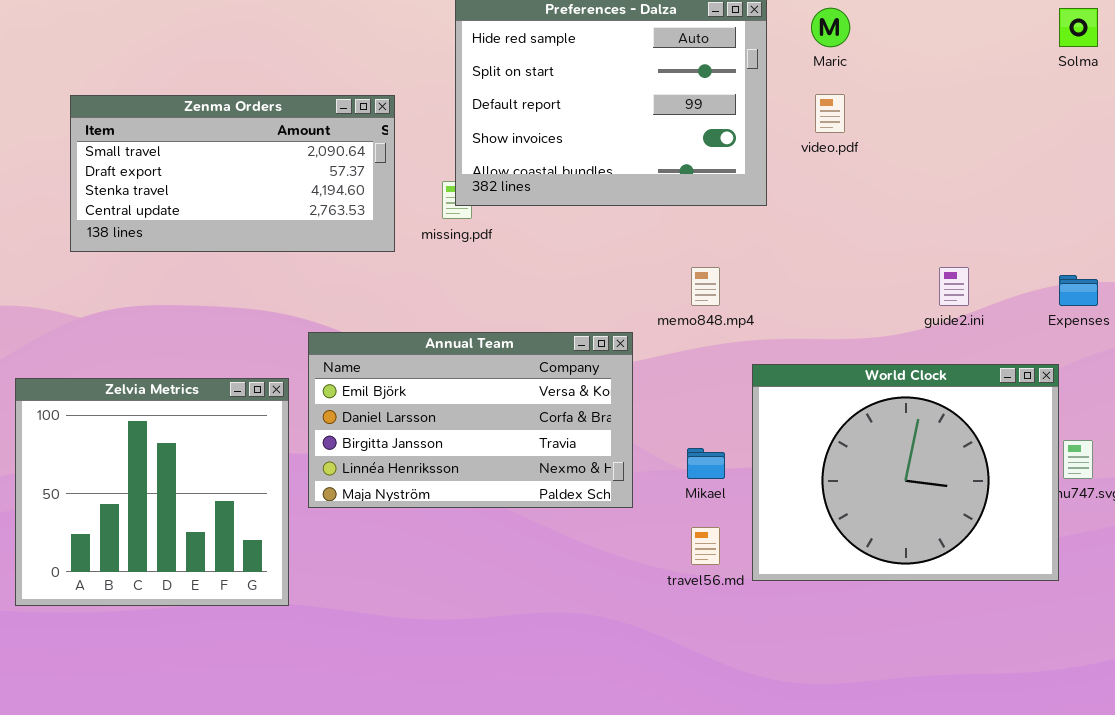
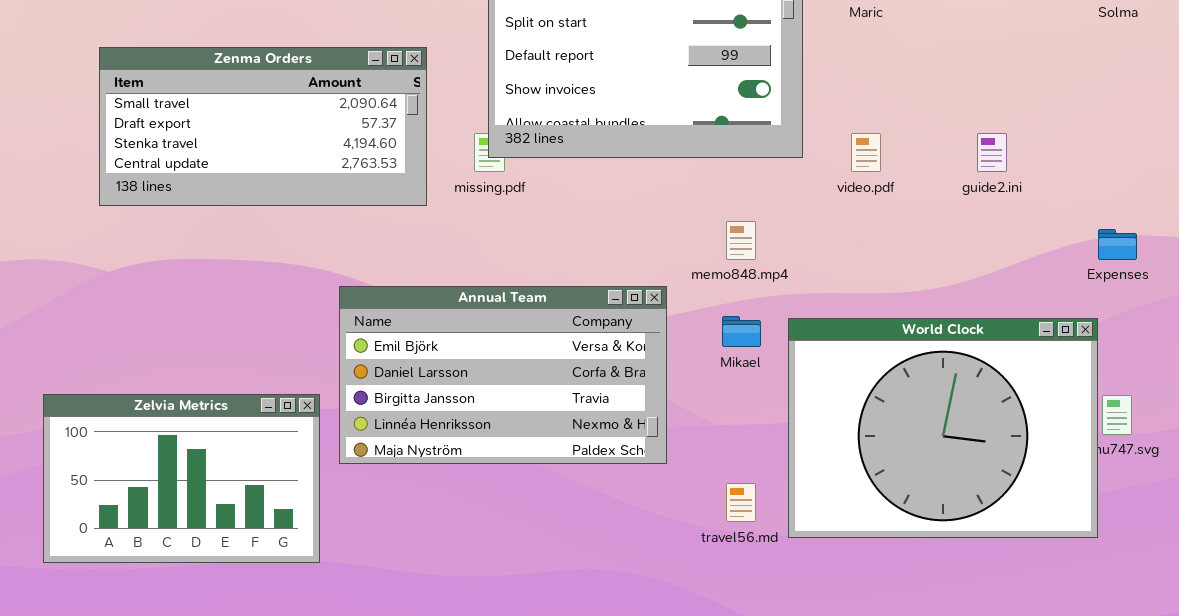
video.pdf: [815,94,845,133] -> [851,133,881,172], moved
guide2.ini: [939,267,969,306] -> [977,133,1007,172], moved
Zelvia Metrics: [15,378,289,606] -> [43,394,320,563], resized
Mikael: [687,448,725,479] -> [722,316,761,347], moved

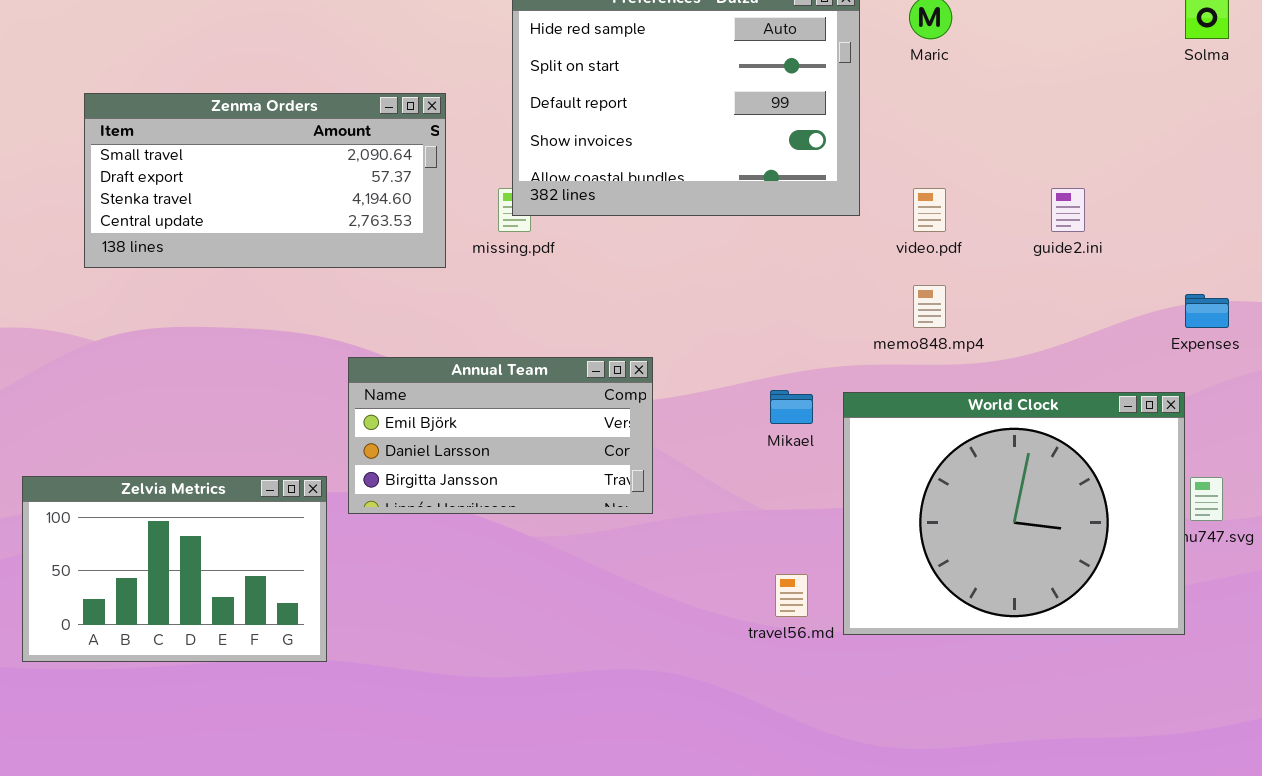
memo848.mp4: [726,221,756,260] -> [913,285,946,328], moved
Annual Team: [339,286,667,464] -> [348,357,653,514], resized

